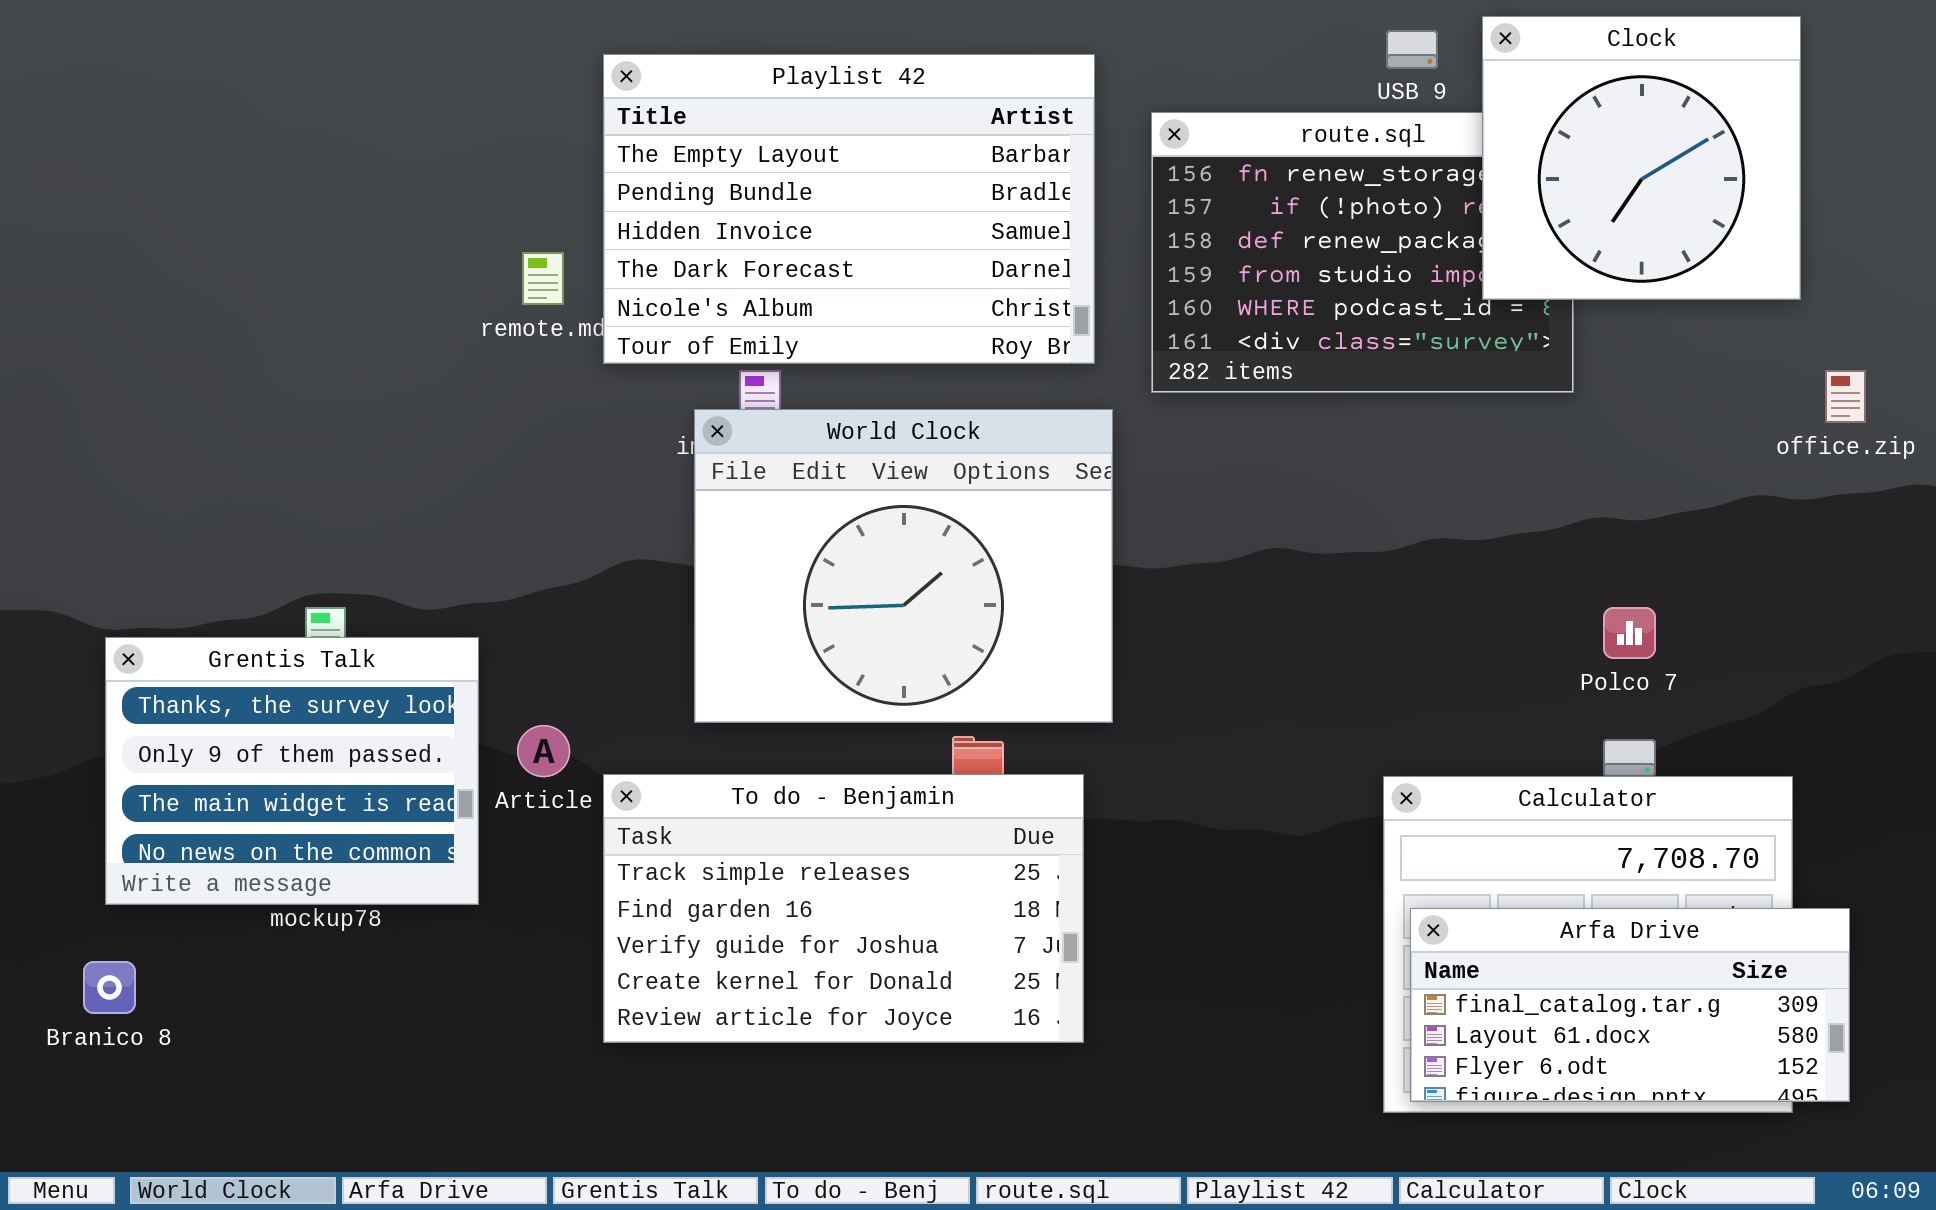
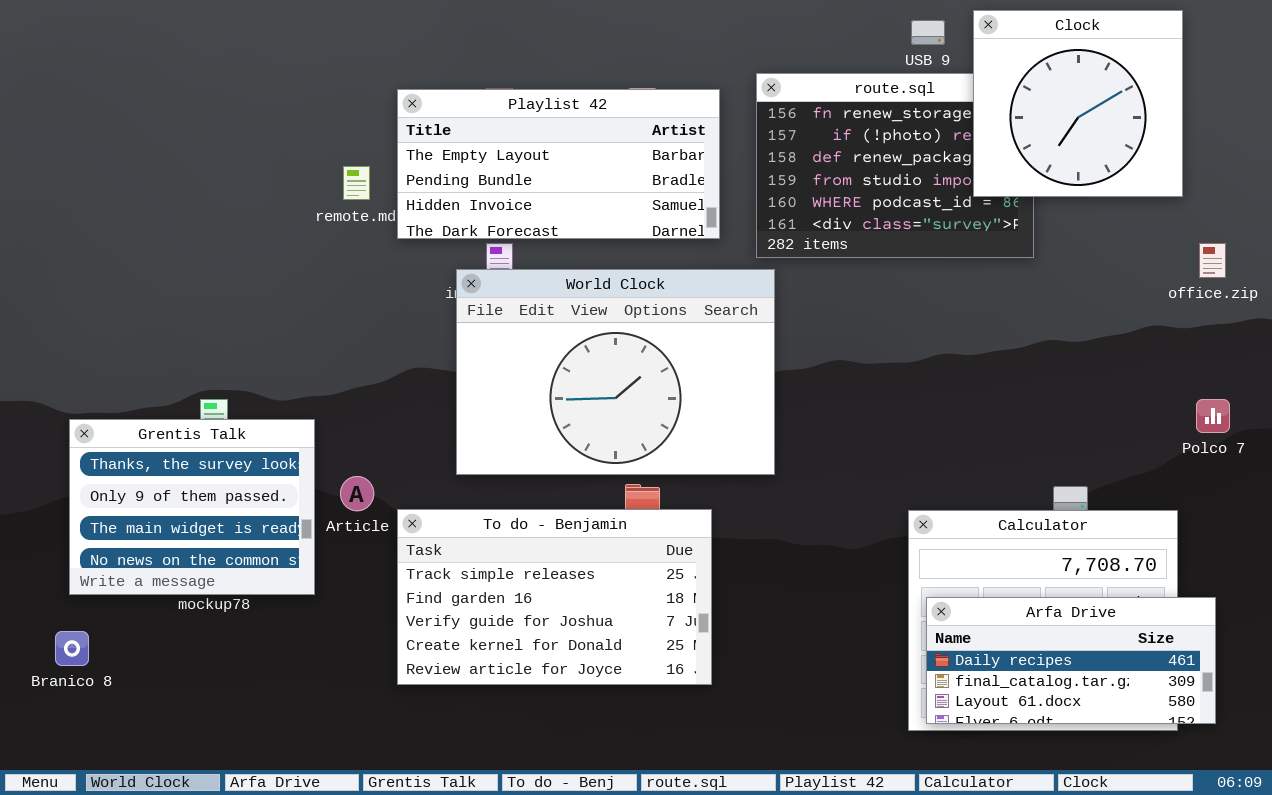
Playlist 42: [603,54,1095,364] -> [397,89,720,239], resized
World Clock: [694,409,1113,723] -> [456,269,775,475], resized
Polco 7: [1603,607,1656,659] -> [1196,399,1230,433], moved
Arfa Drive: [1410,908,1850,1102] -> [926,597,1216,724], scrolled up 1 row

